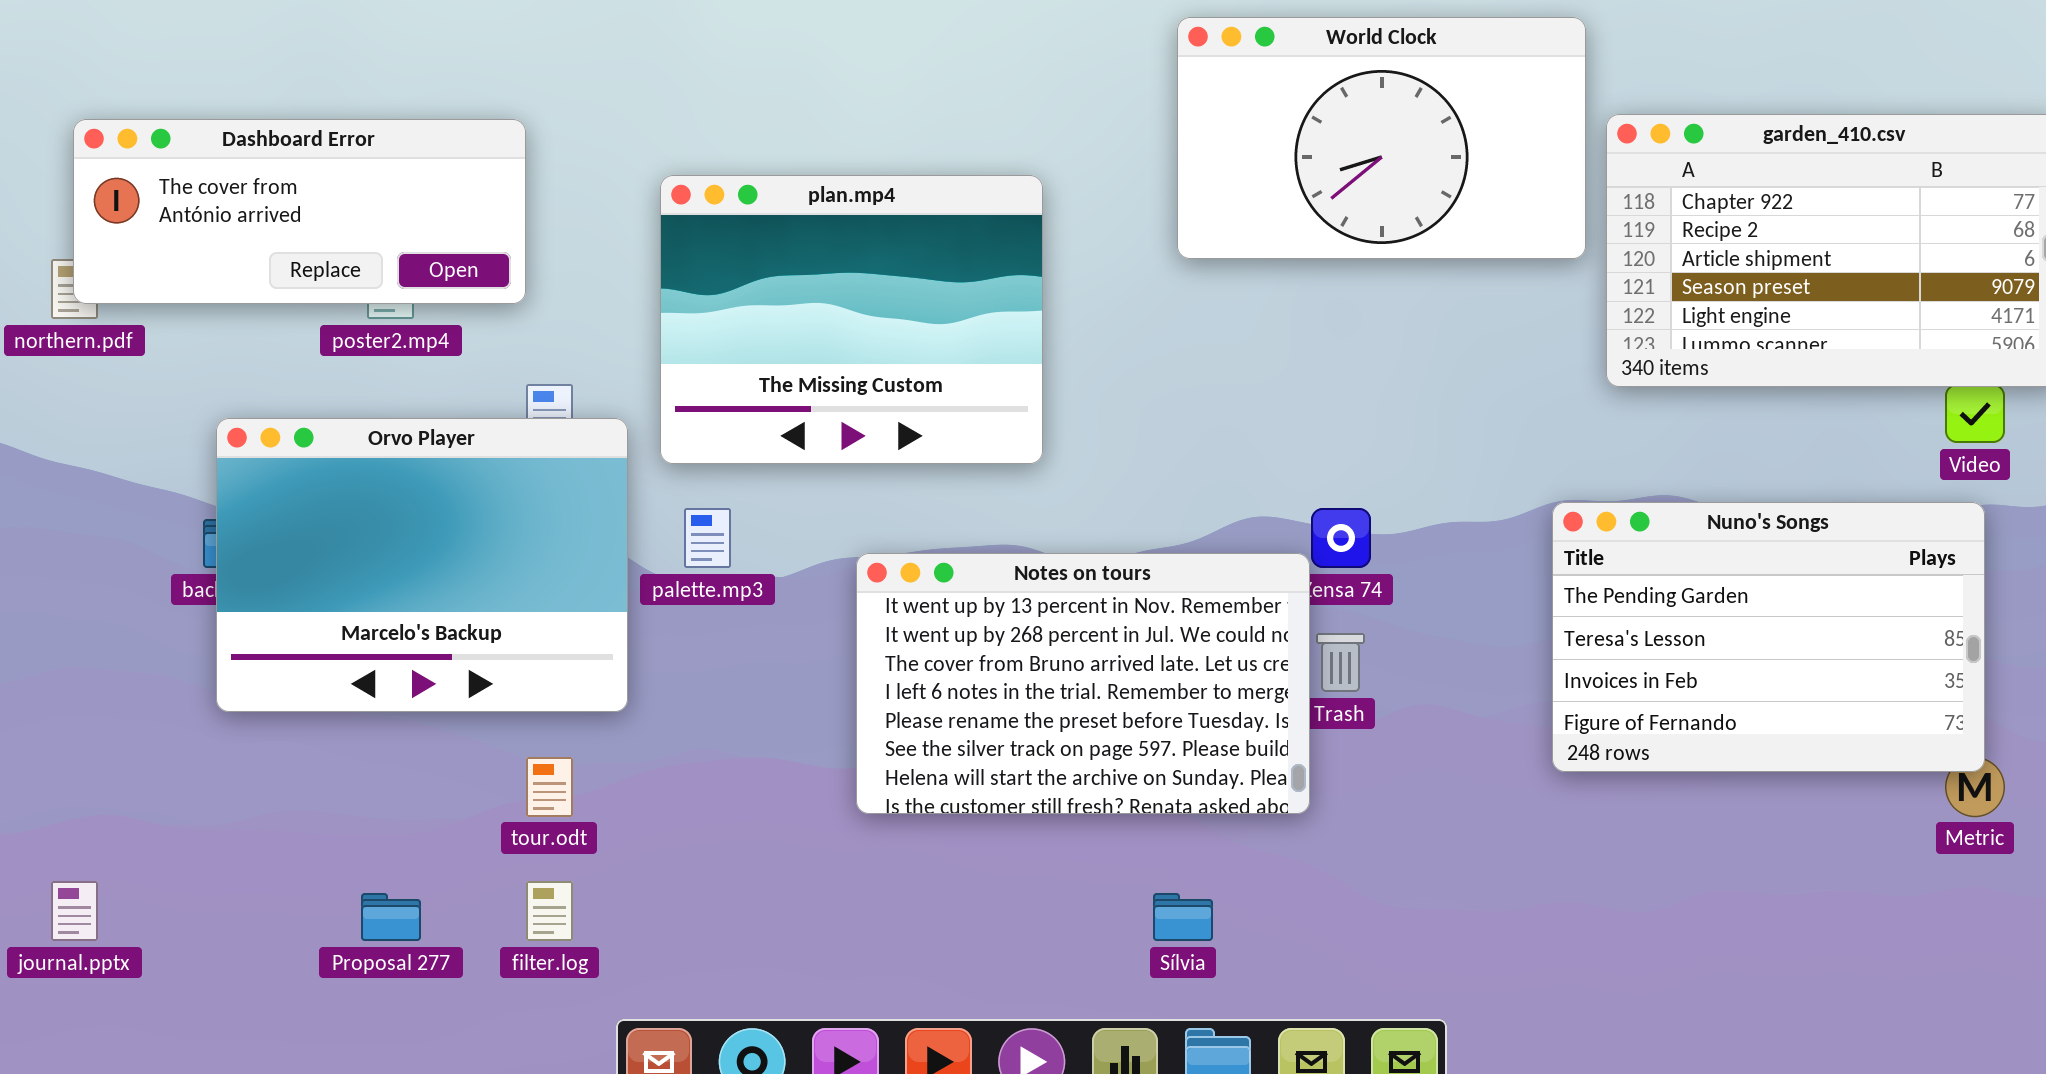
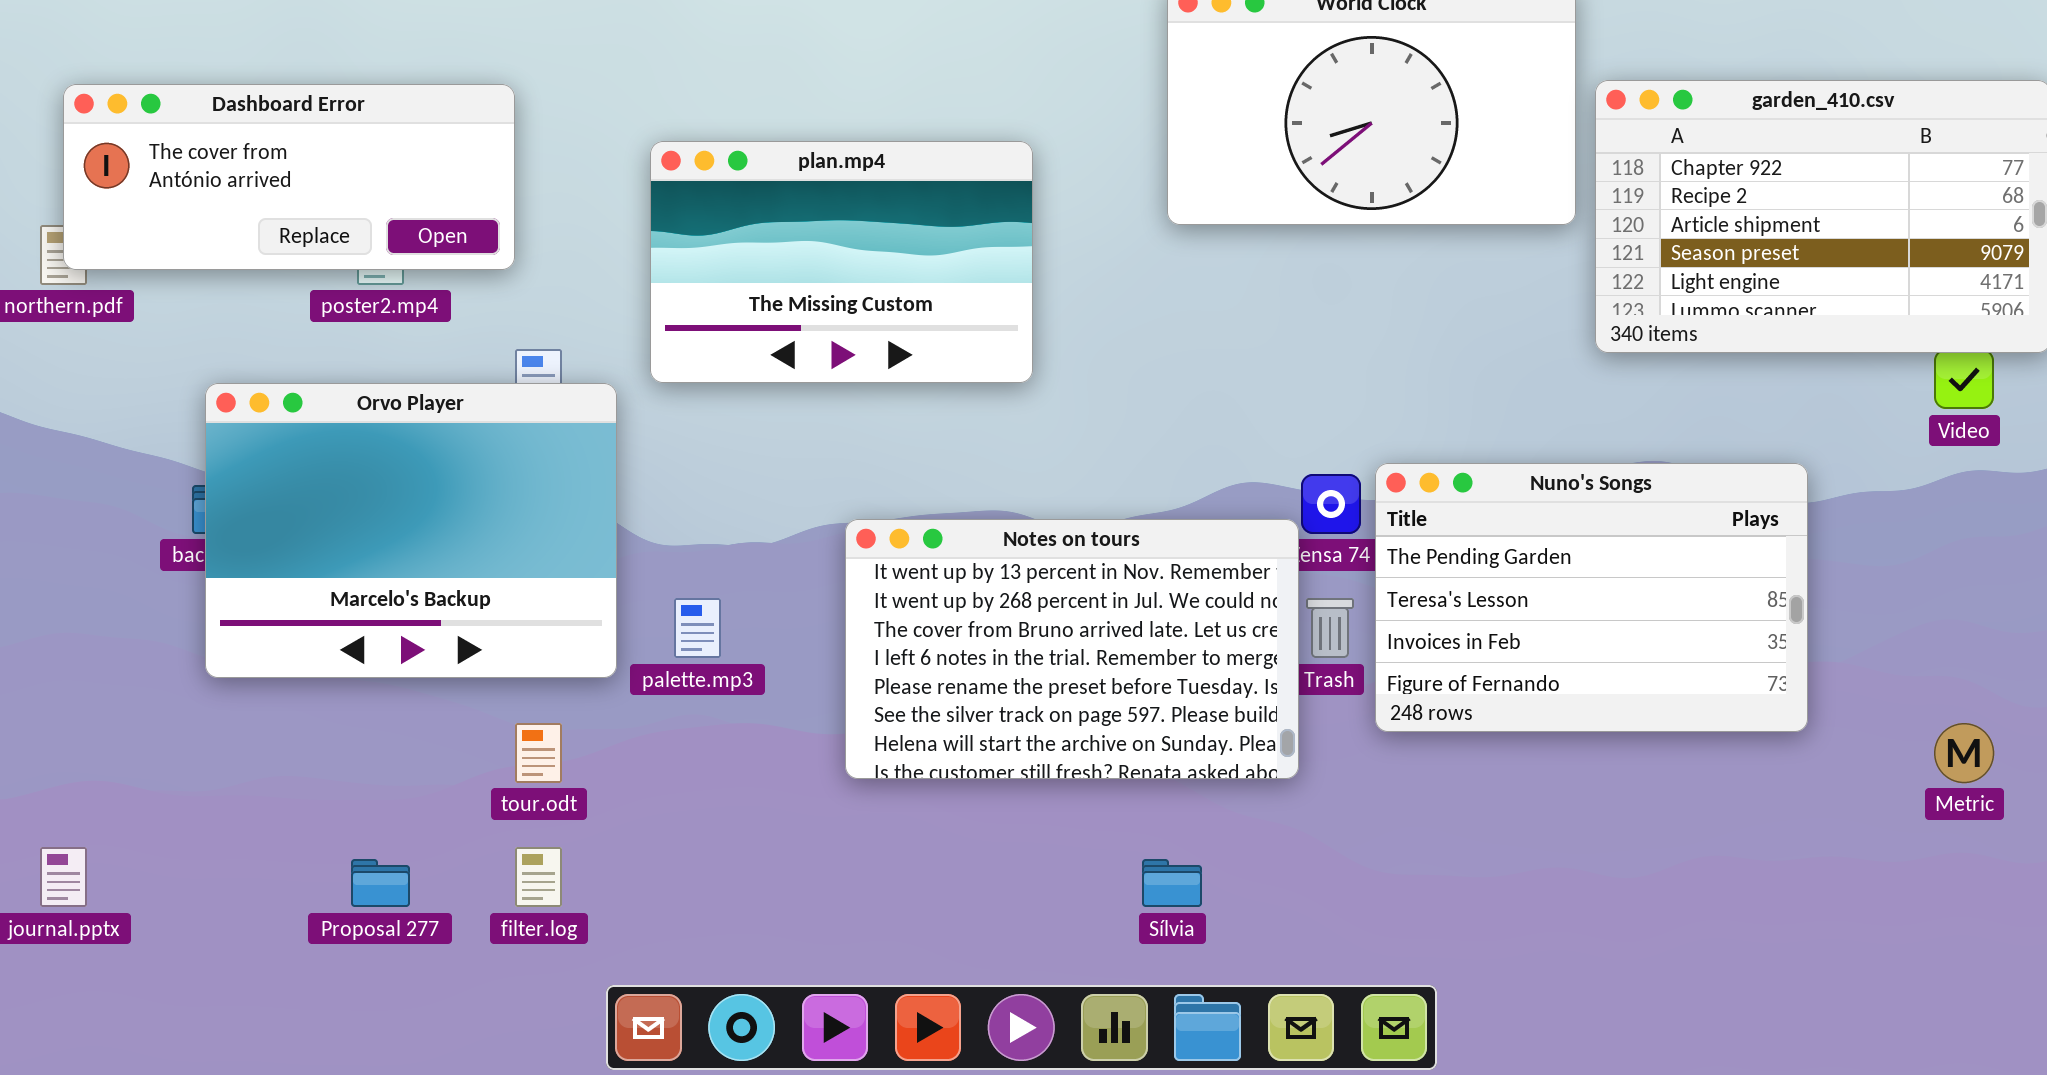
plan.mp4: [660,175,1043,464] -> [650,141,1033,383], resized
Nuno's Songs: [1552,502,1985,772] -> [1375,463,1808,732], moved
palette.mp3: [684,508,731,568] -> [674,598,721,658], moved

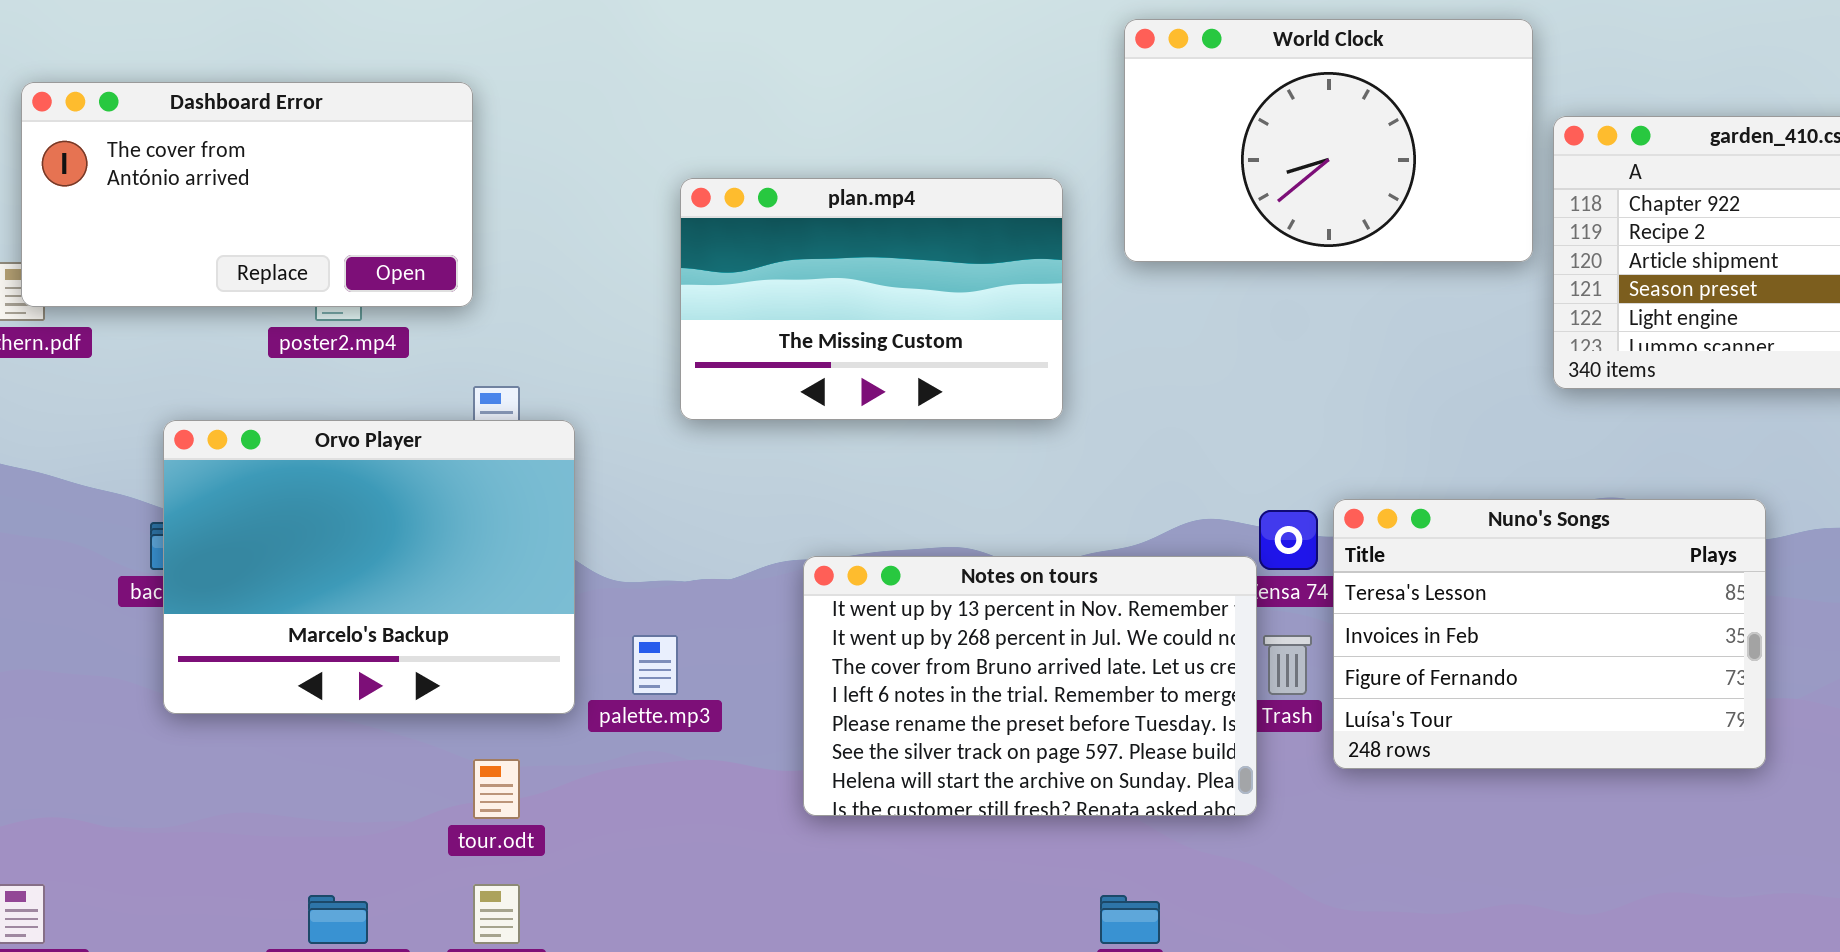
Dashboard Error: [63,84,515,270] -> [21,82,473,307], resized
plan.mp4: [650,141,1033,383] -> [680,178,1063,420], moved
Nuno's Songs: [1375,463,1808,732] -> [1333,499,1766,769], scrolled down 1 row

